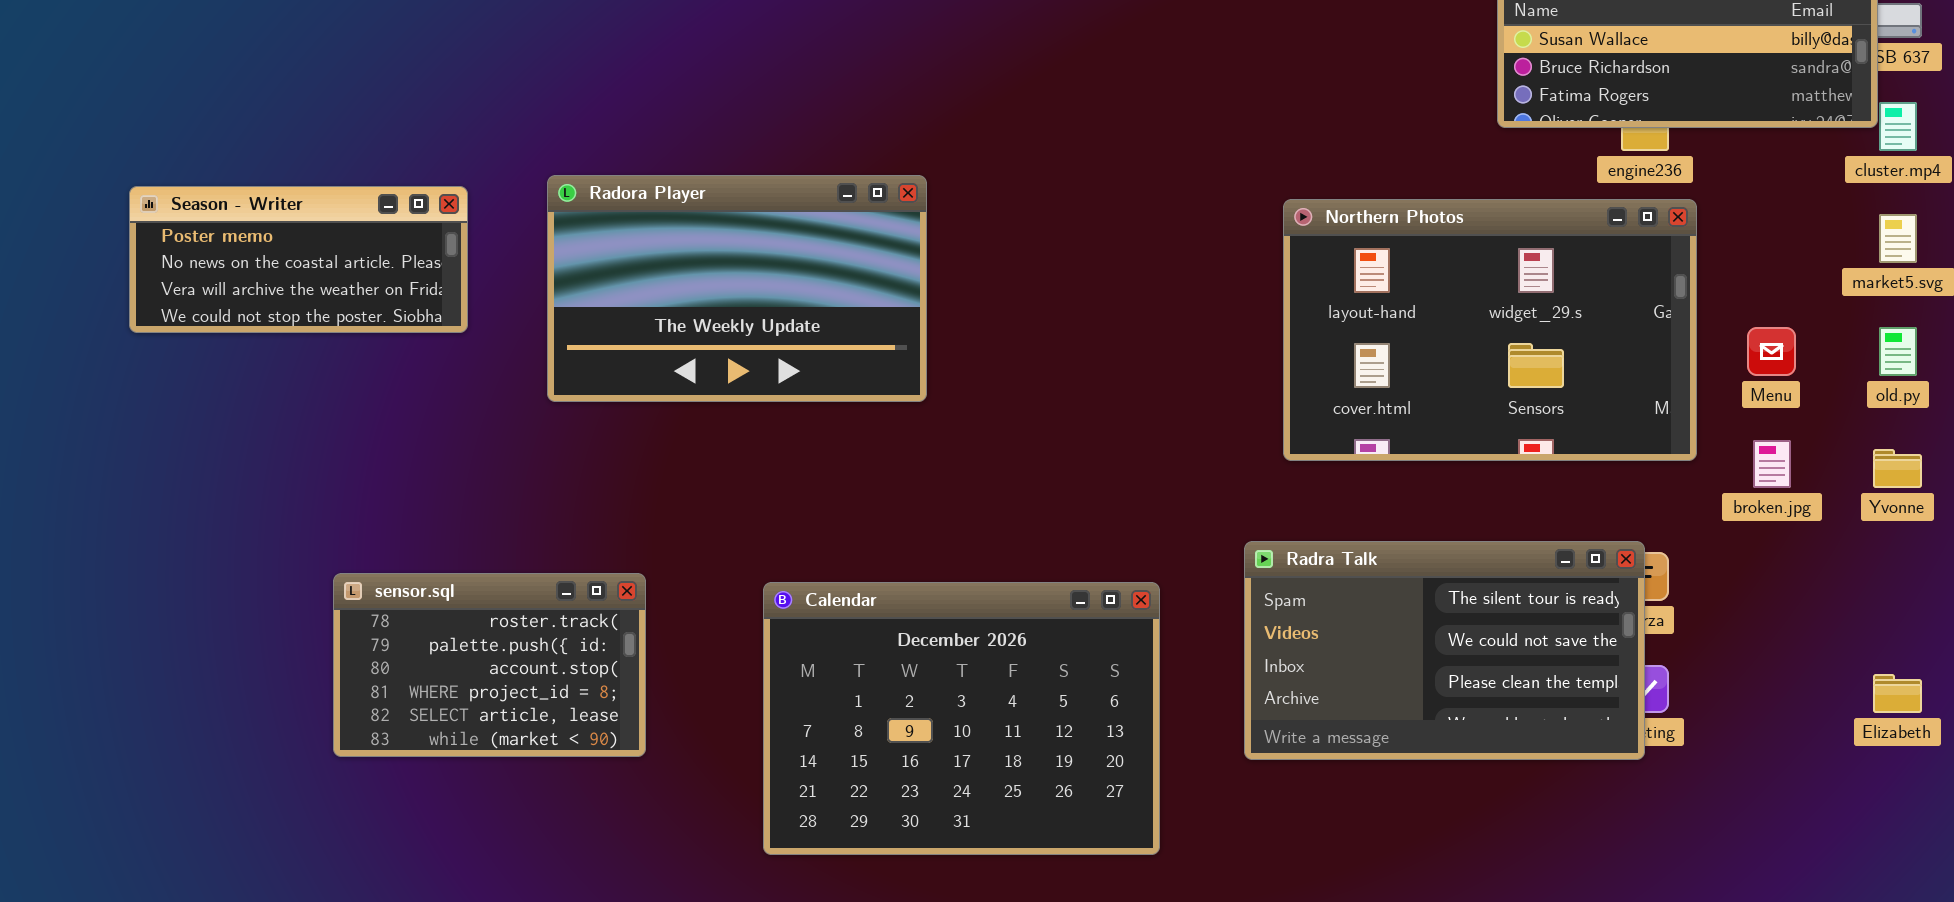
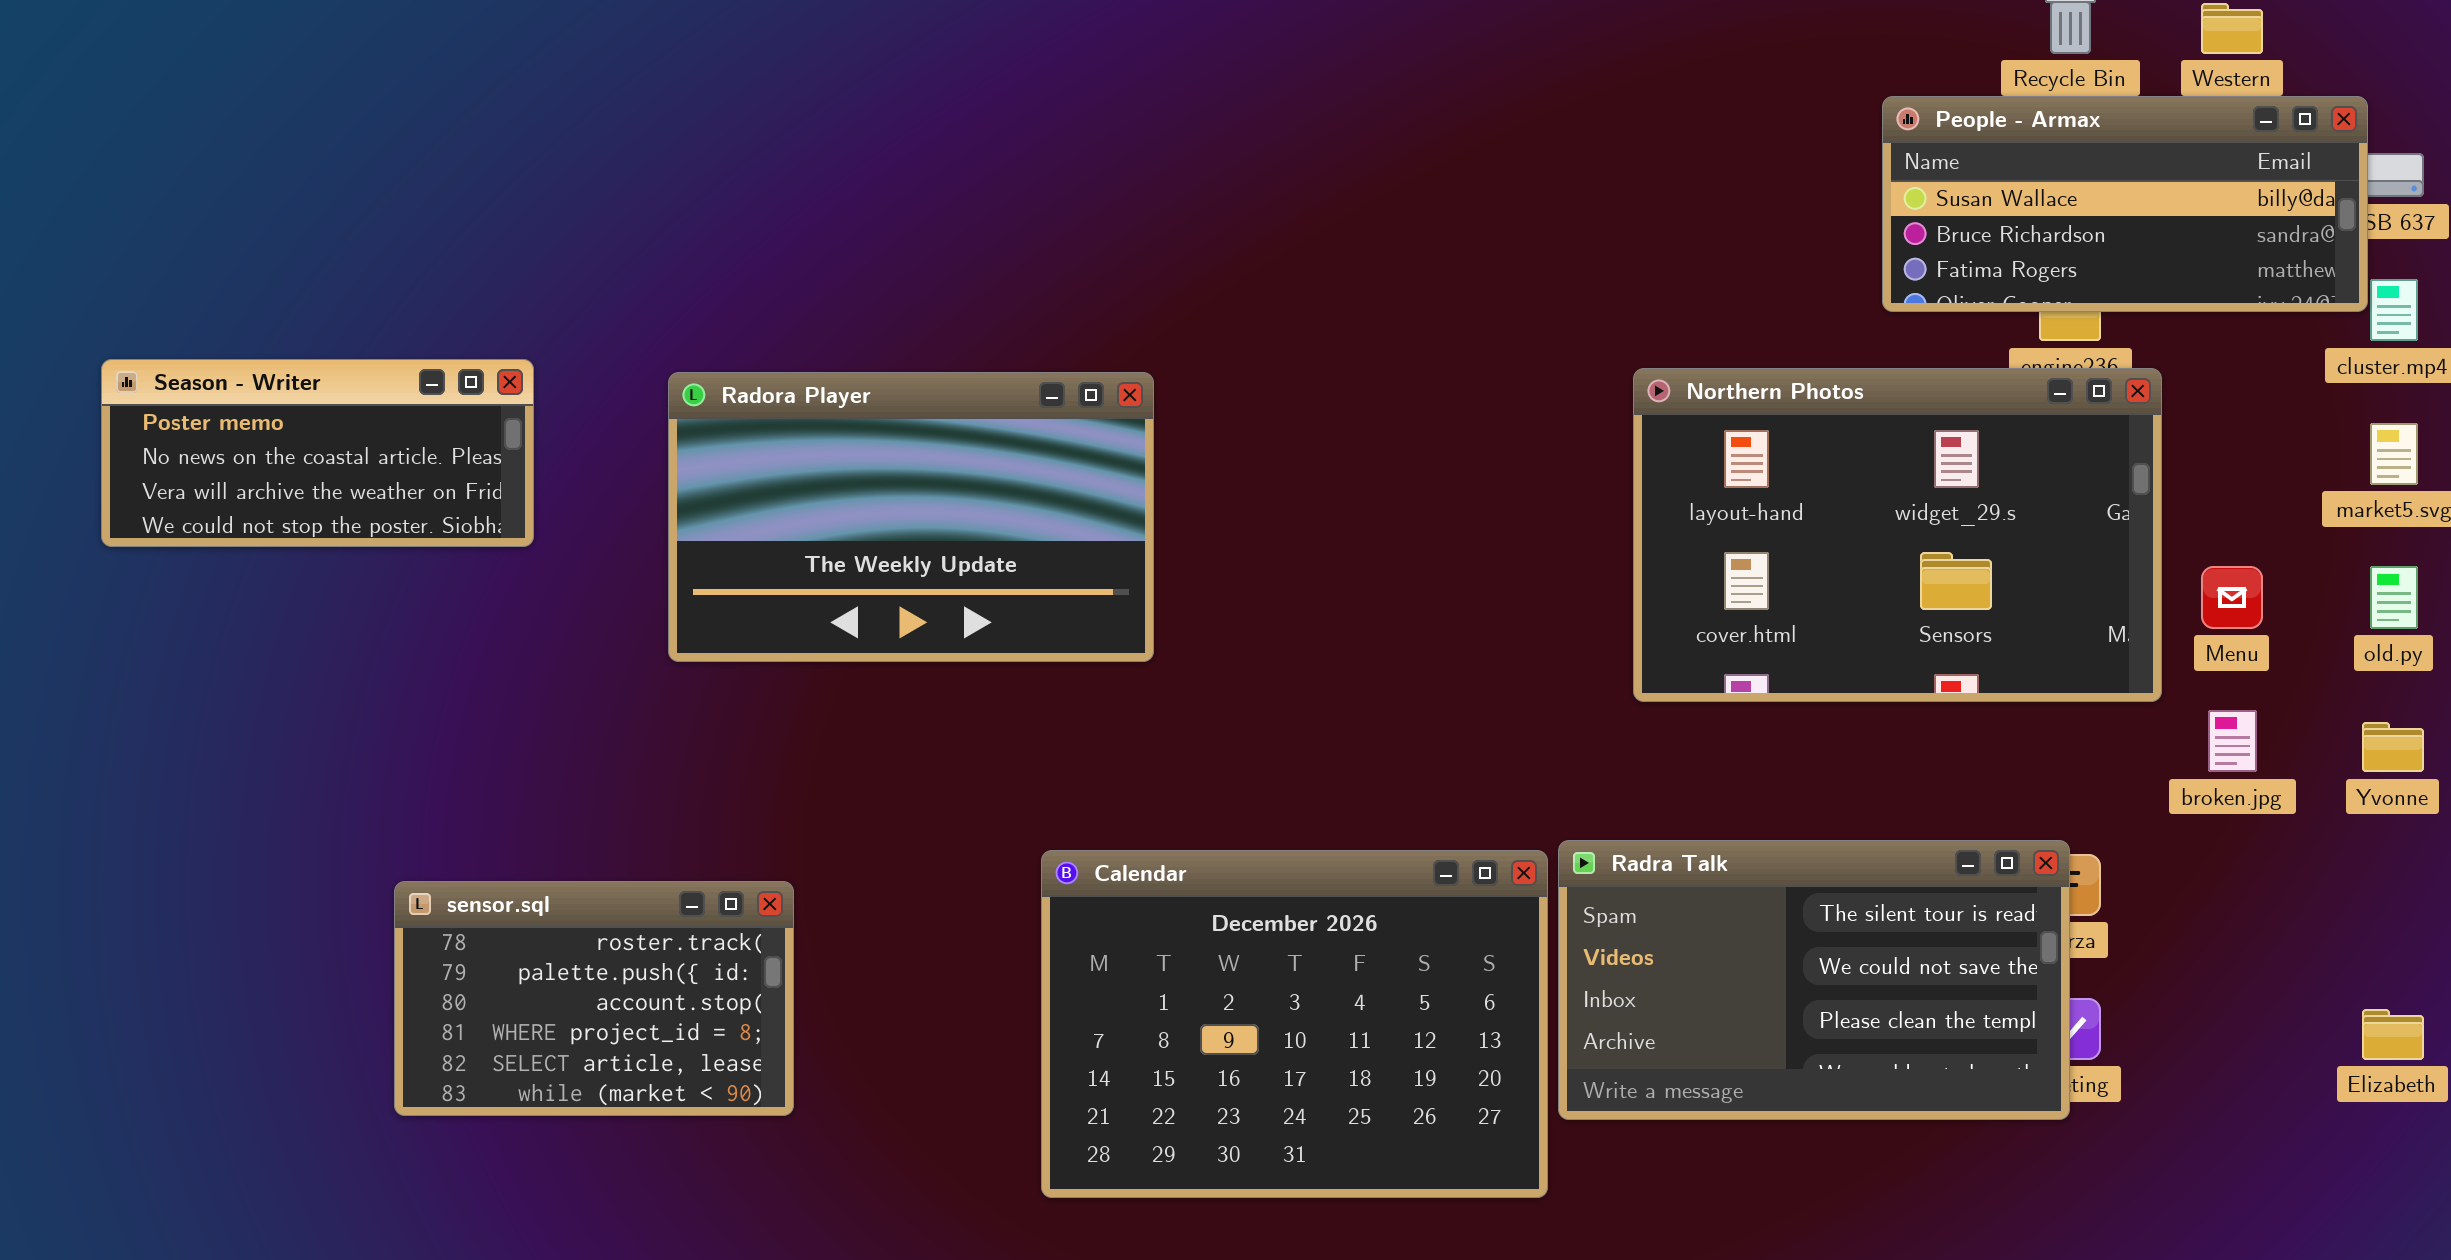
Season - Writer: [129,186,468,333] -> [101,359,534,547], moved
Northern Photos: [1283,199,1697,461] -> [1633,368,2162,702], moved
Calendar: [763,582,1160,855] -> [1041,850,1548,1198], moved

